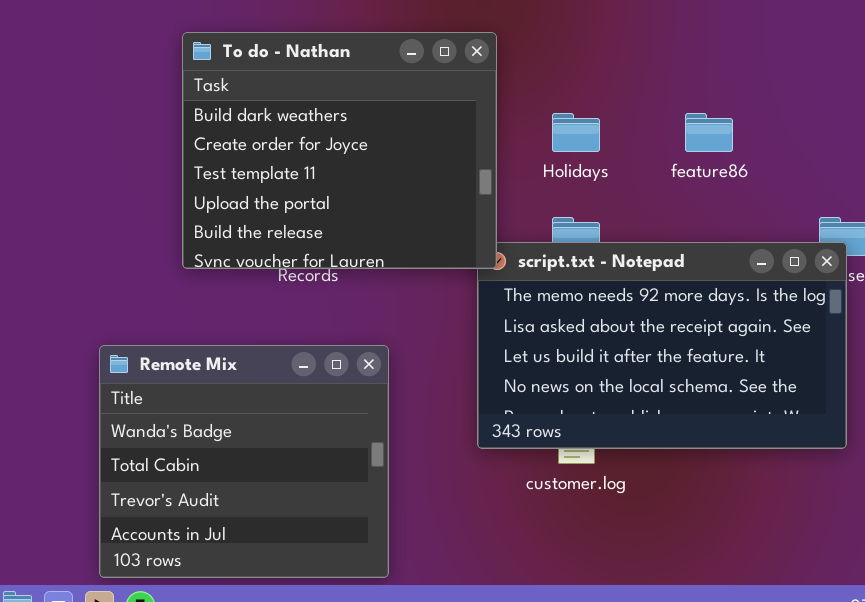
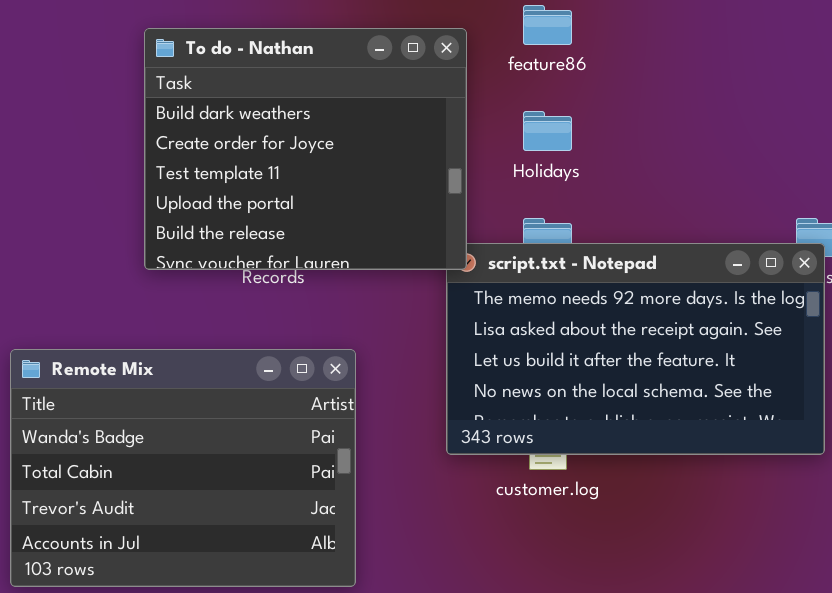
feature86: [685,113,733,152] -> [523,5,572,45], moved
Remote Mix: [99,345,389,578] -> [10,349,356,587], resized

